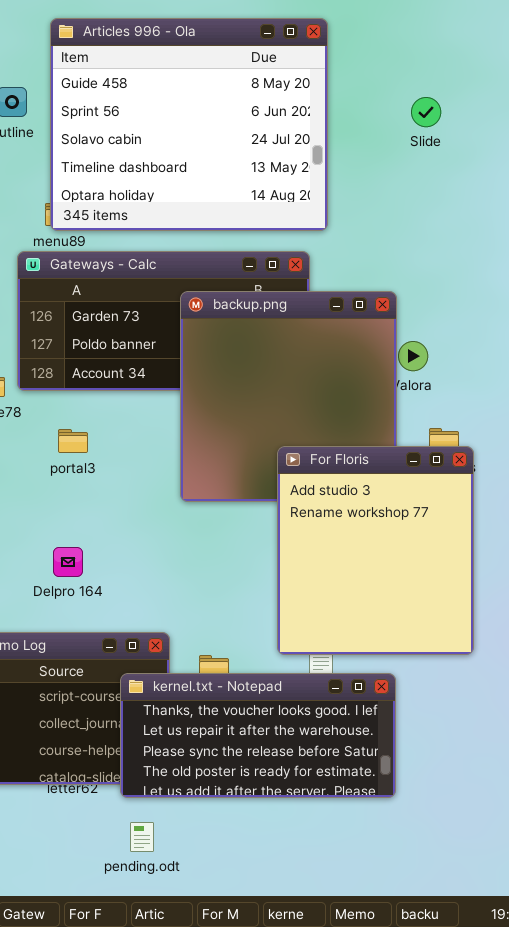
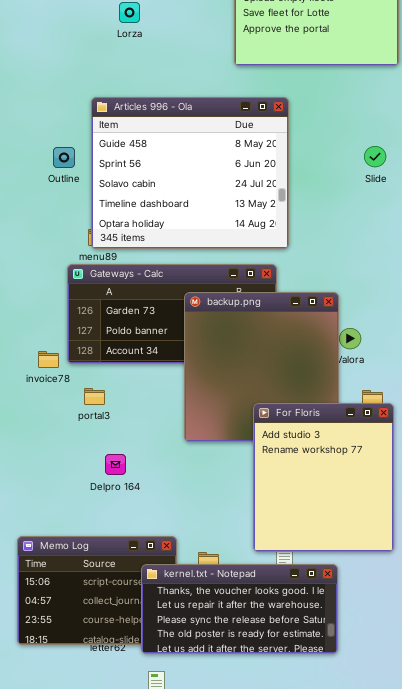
Slide: [411,97,441,127] -> [364,146,386,167], moved
portal3: [58,429,88,453] -> [84,388,105,405], moved
Delpro 164: [53,547,83,577] -> [105,454,126,475], moved

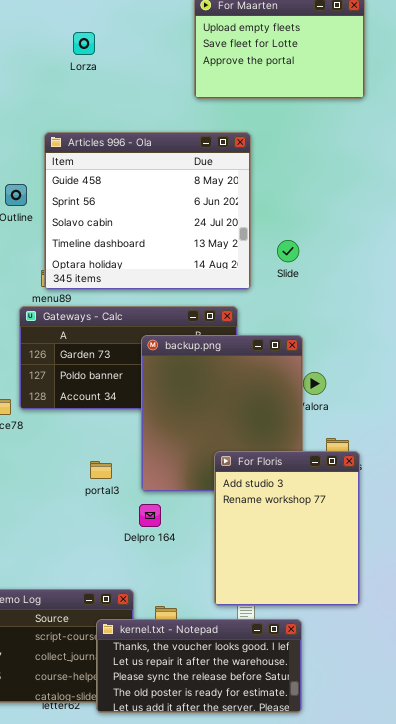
Slide: [364,146,386,167] -> [277,240,299,262], moved
portal3: [84,388,105,405] -> [90,461,112,479], moved
Delpro 164: [105,454,126,475] -> [139,504,161,527], moved

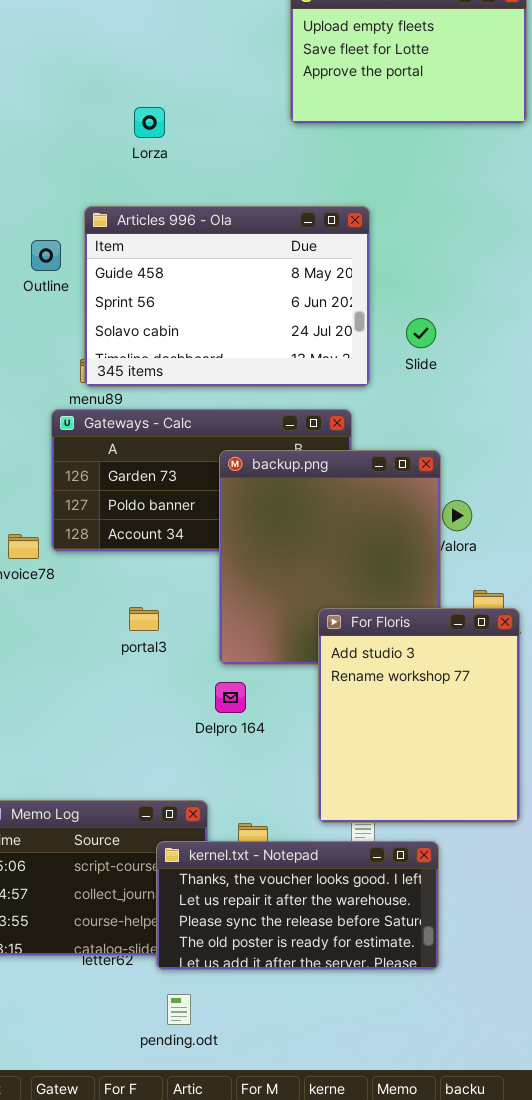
Lorza: [73,32,95,55] -> [134,107,165,138], moved
Articles 996 - Ola: [44,132,251,290] -> [84,206,370,387], resized
portal3: [90,461,112,479] -> [129,607,159,631], moved

